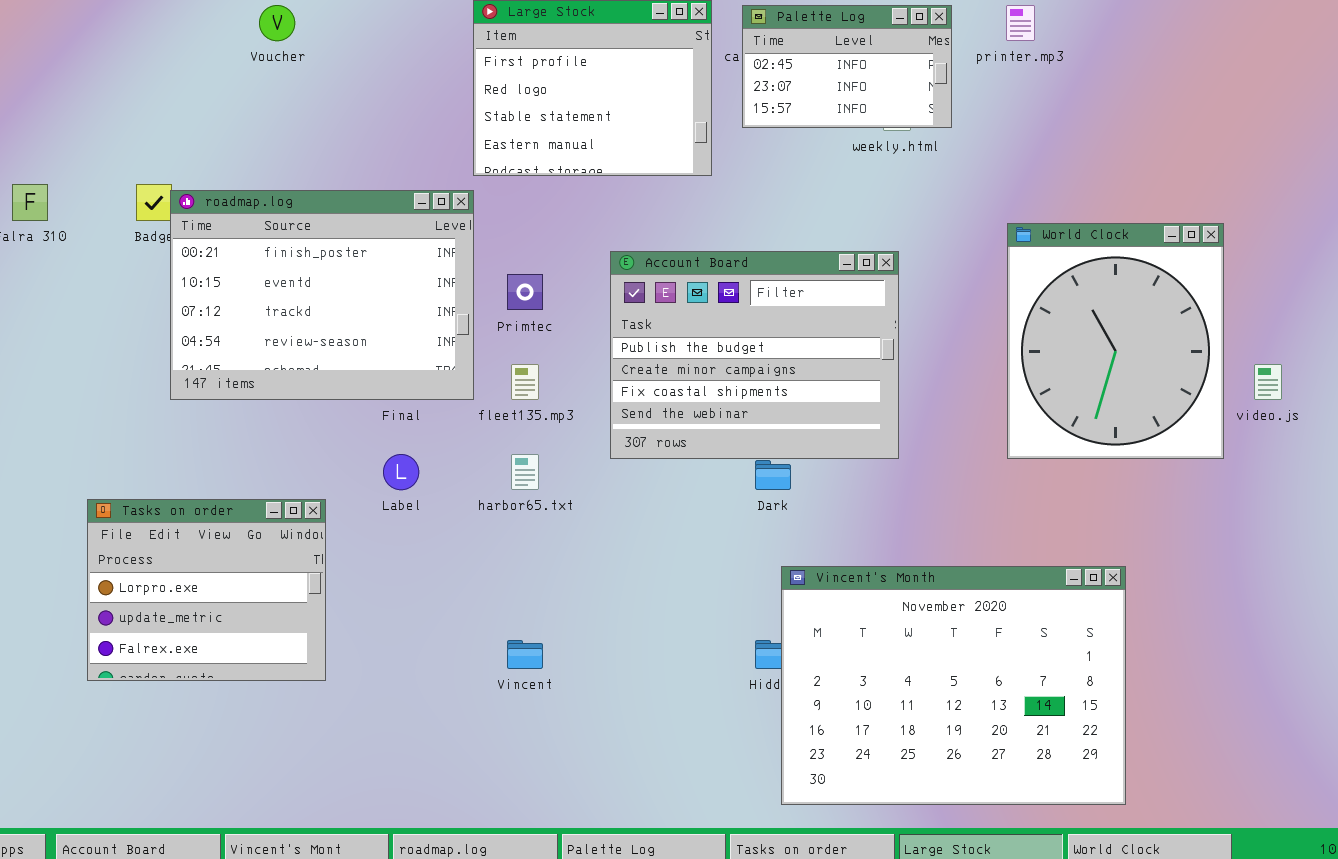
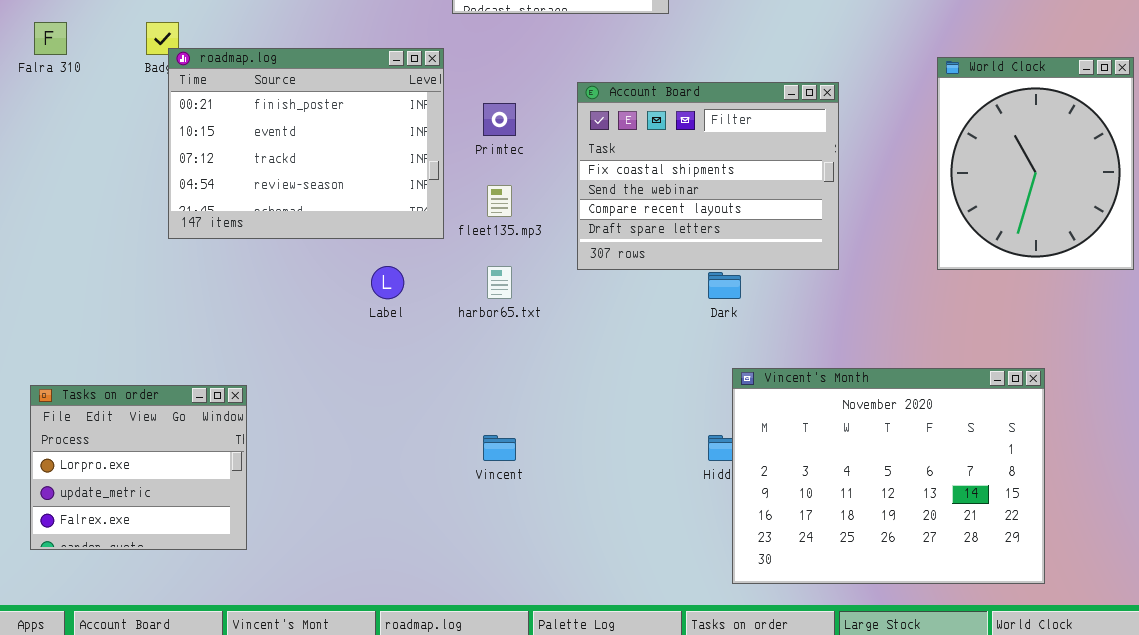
roadmap.log: [170,190,474,400] -> [168,48,444,239], moved
Account Board: [610,251,899,459] -> [577,82,839,270], scrolled down 2 rows
Tasks on order: [87,499,326,681] -> [30,385,247,550], moved

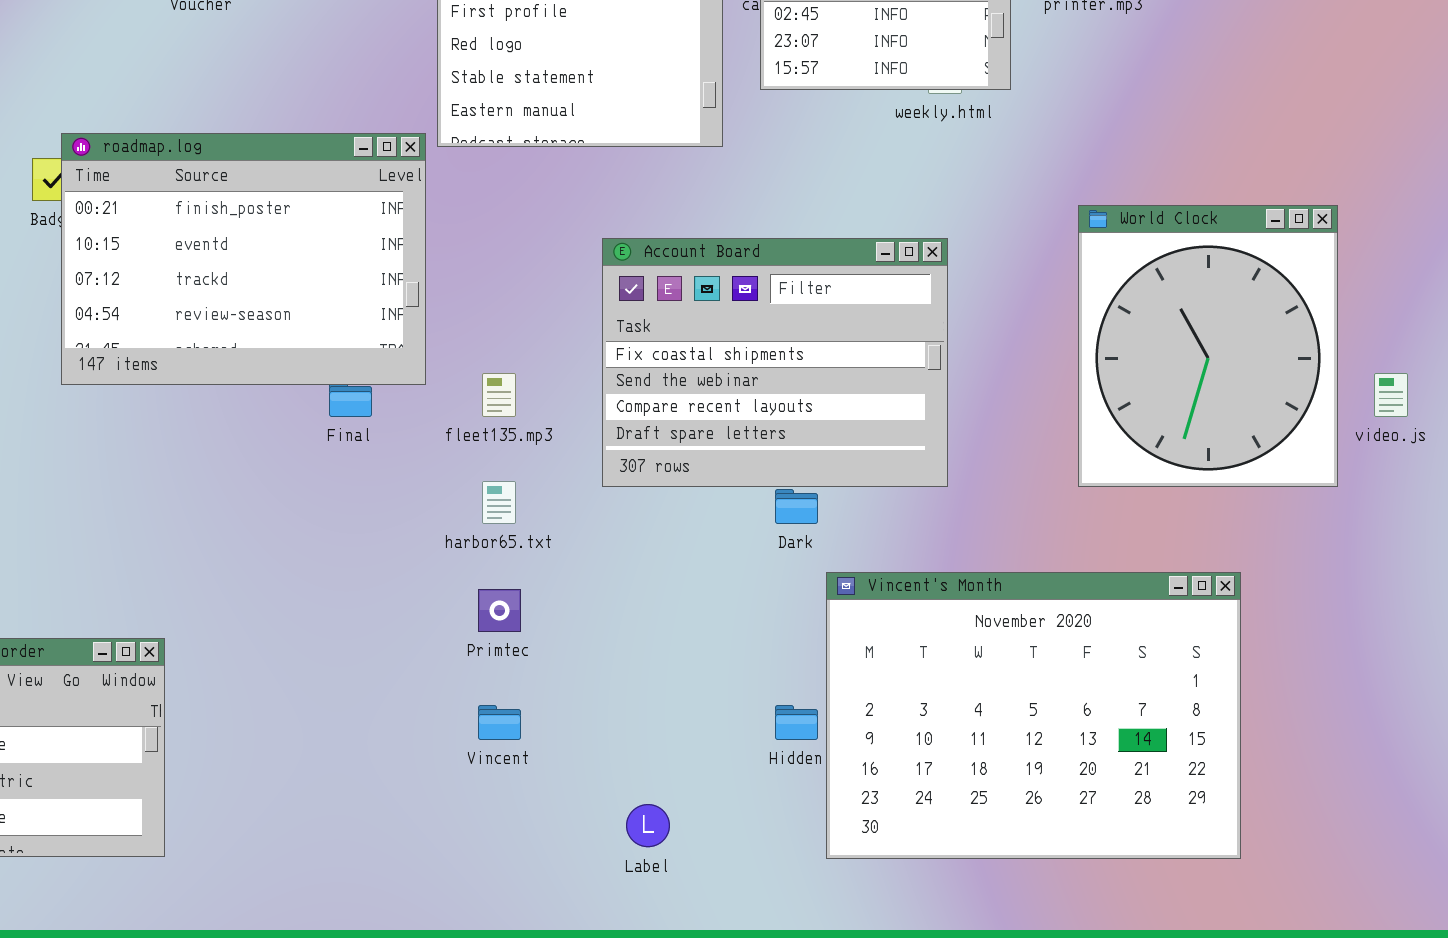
roadmap.log: [168,48,444,239] -> [61,133,426,385], moved
Primtec: [483,103,516,136] -> [478,589,521,632], moved
Label: [371,266,404,299] -> [626,804,670,847], moved
Vincent's Month: [732,368,1045,584] -> [826,572,1241,859], moved

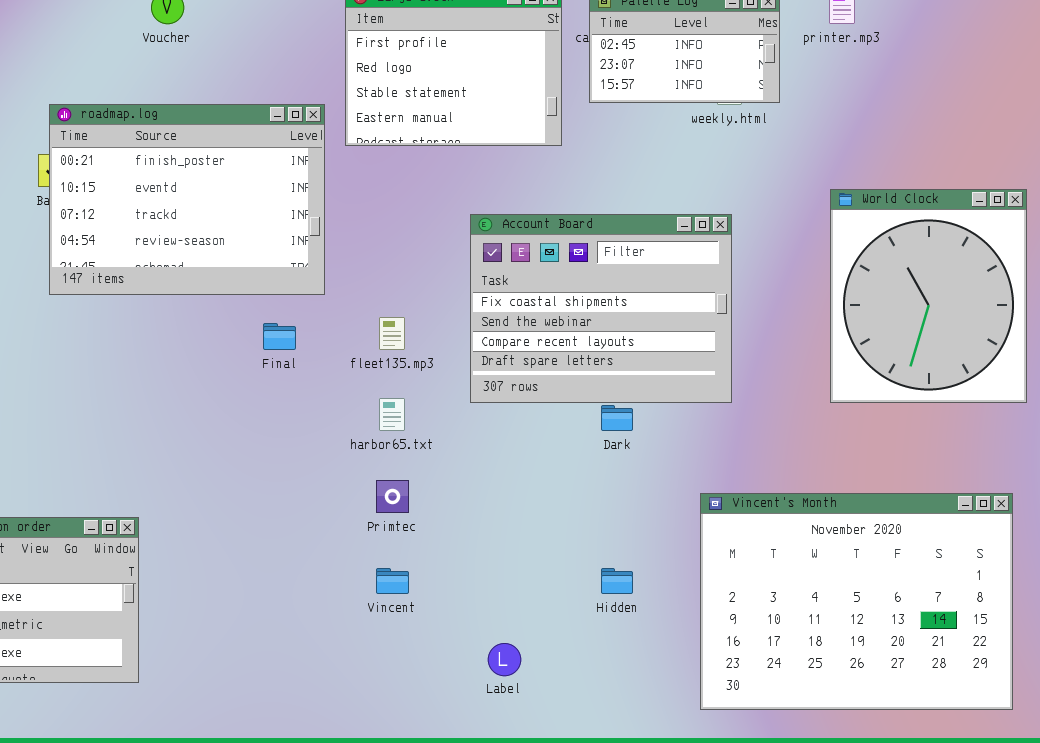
roadmap.log: [61,133,426,385] -> [49,104,325,295], moved
Vincent's Month: [826,572,1241,859] -> [700,493,1013,710], moved

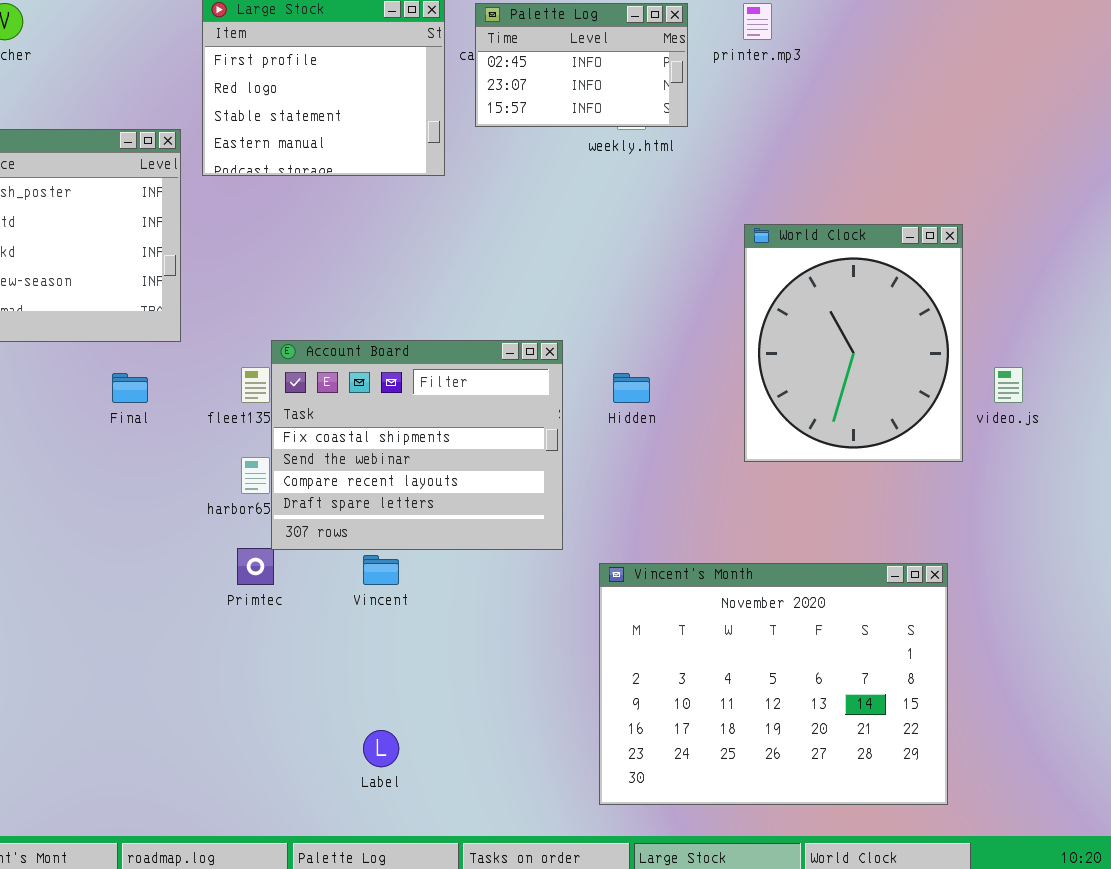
Account Board: [470,214,732,403] -> [271,340,563,550], moved
Vincent: [376,568,409,594] -> [363,555,399,585], moved
Hidden: [601,568,633,594] -> [613,373,650,403], moved

